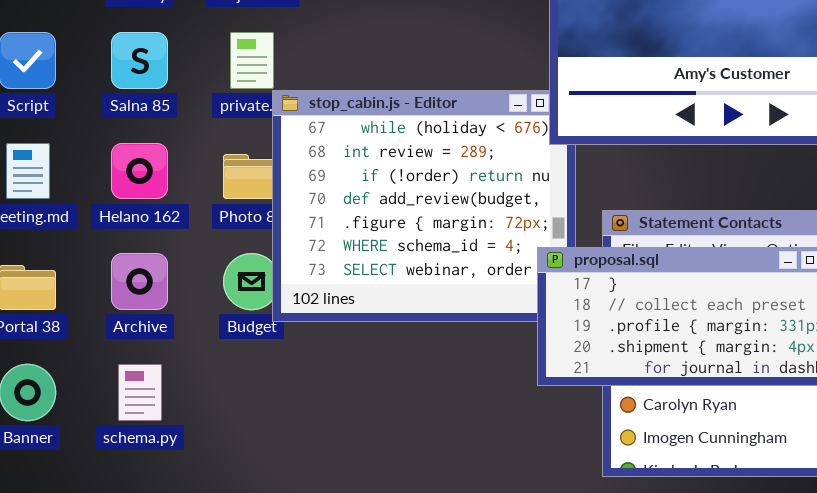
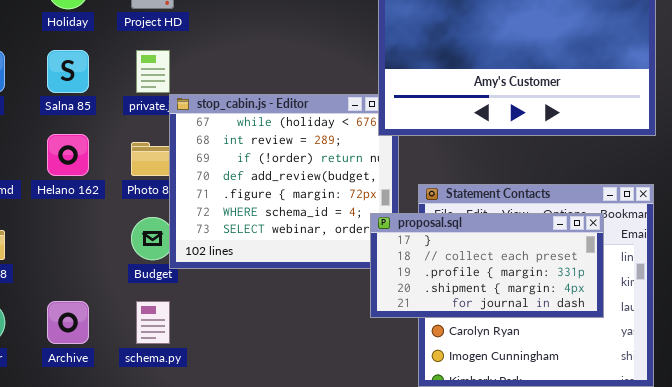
Archive: [111,253,168,310] -> [47,301,89,344], moved
schema.py: [118,364,162,421] -> [136,301,170,344], moved

